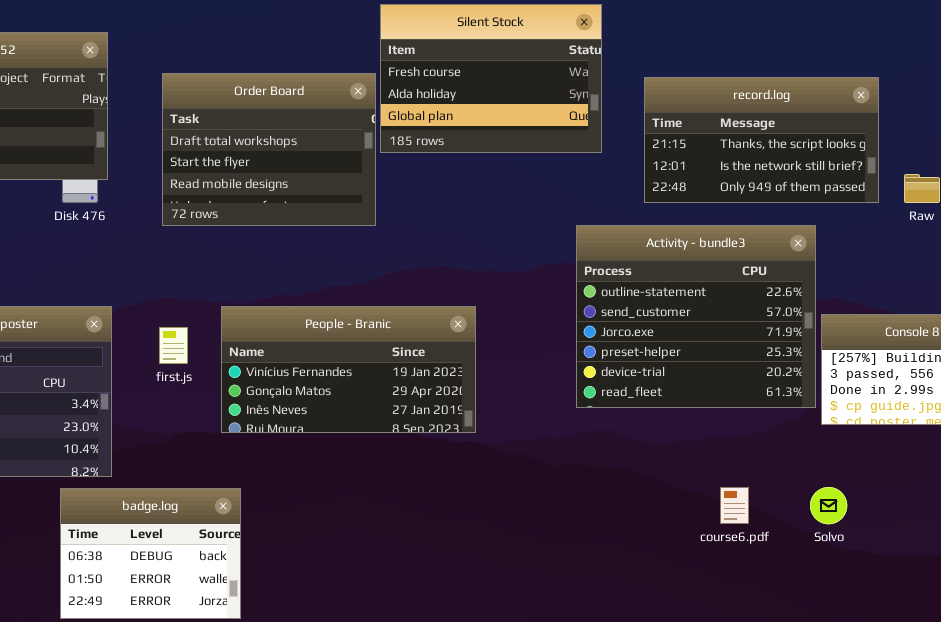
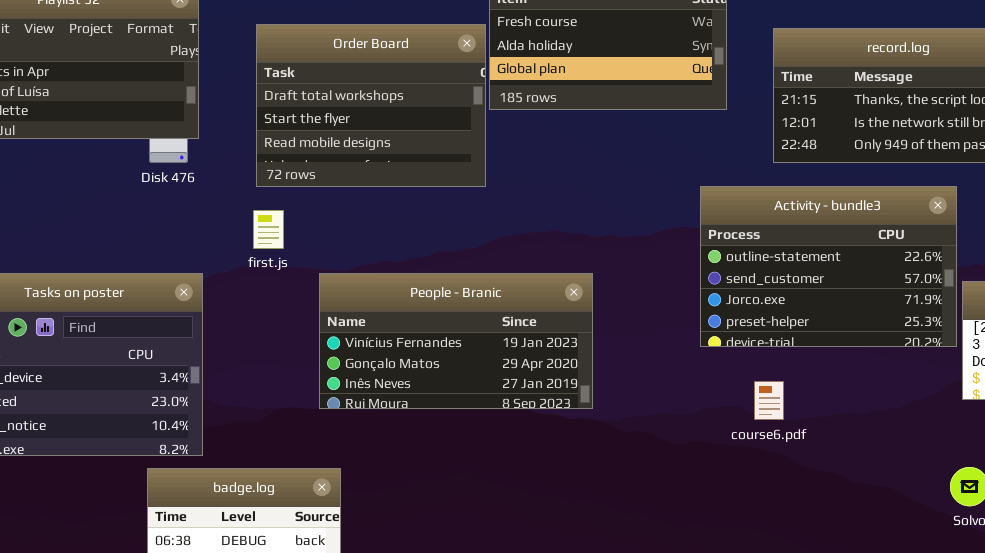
Activity - bundle3: [576,225,816,408] -> [700,186,957,347], resized
first.js: [159,327,188,364] -> [253,210,284,249], moved
course6.pdf: [720,487,749,524] -> [754,381,784,420], moved

